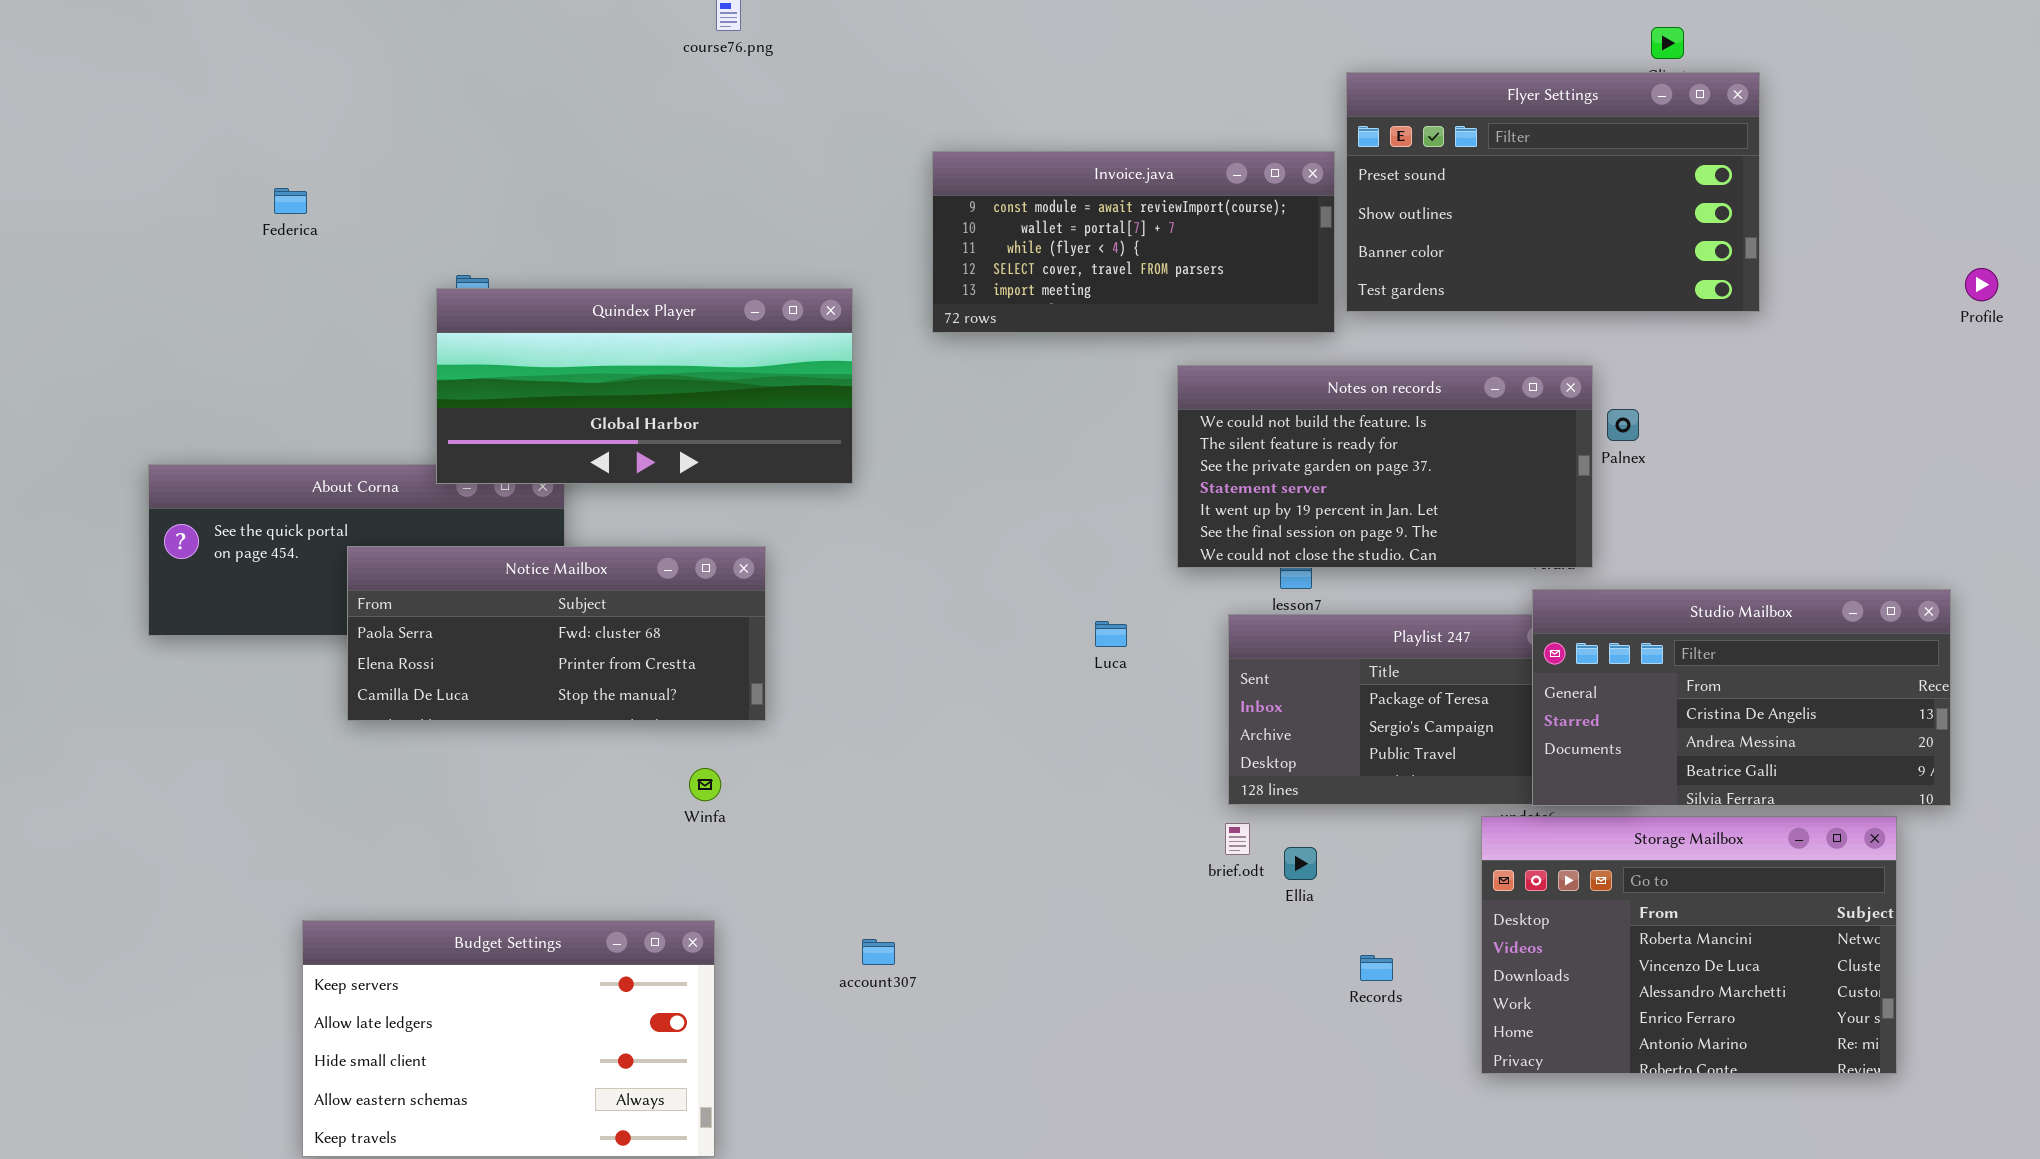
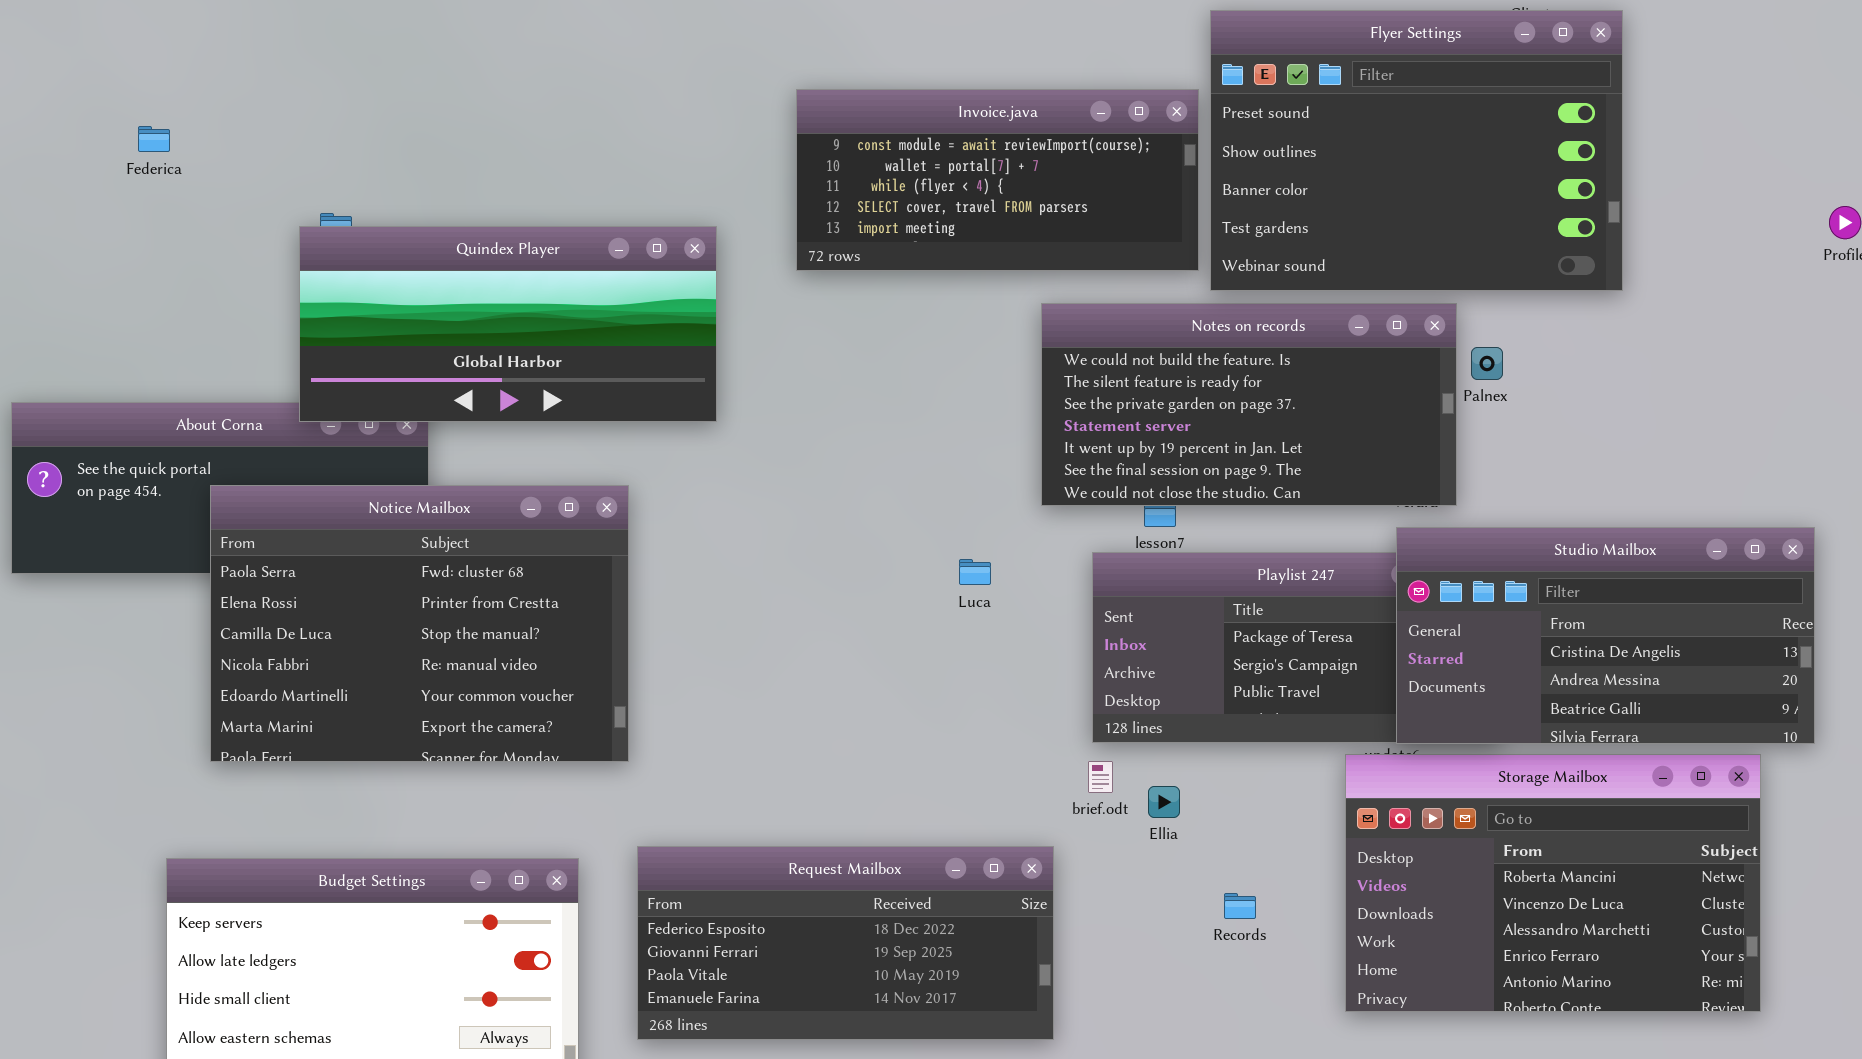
Flyer Settings: [1346,72,1760,312] -> [1210,10,1623,291], resized
Notice Mailbox: [347,546,766,721] -> [210,485,629,762], resized
Request Mailbox: none -> [637,846,1054,1040], opened

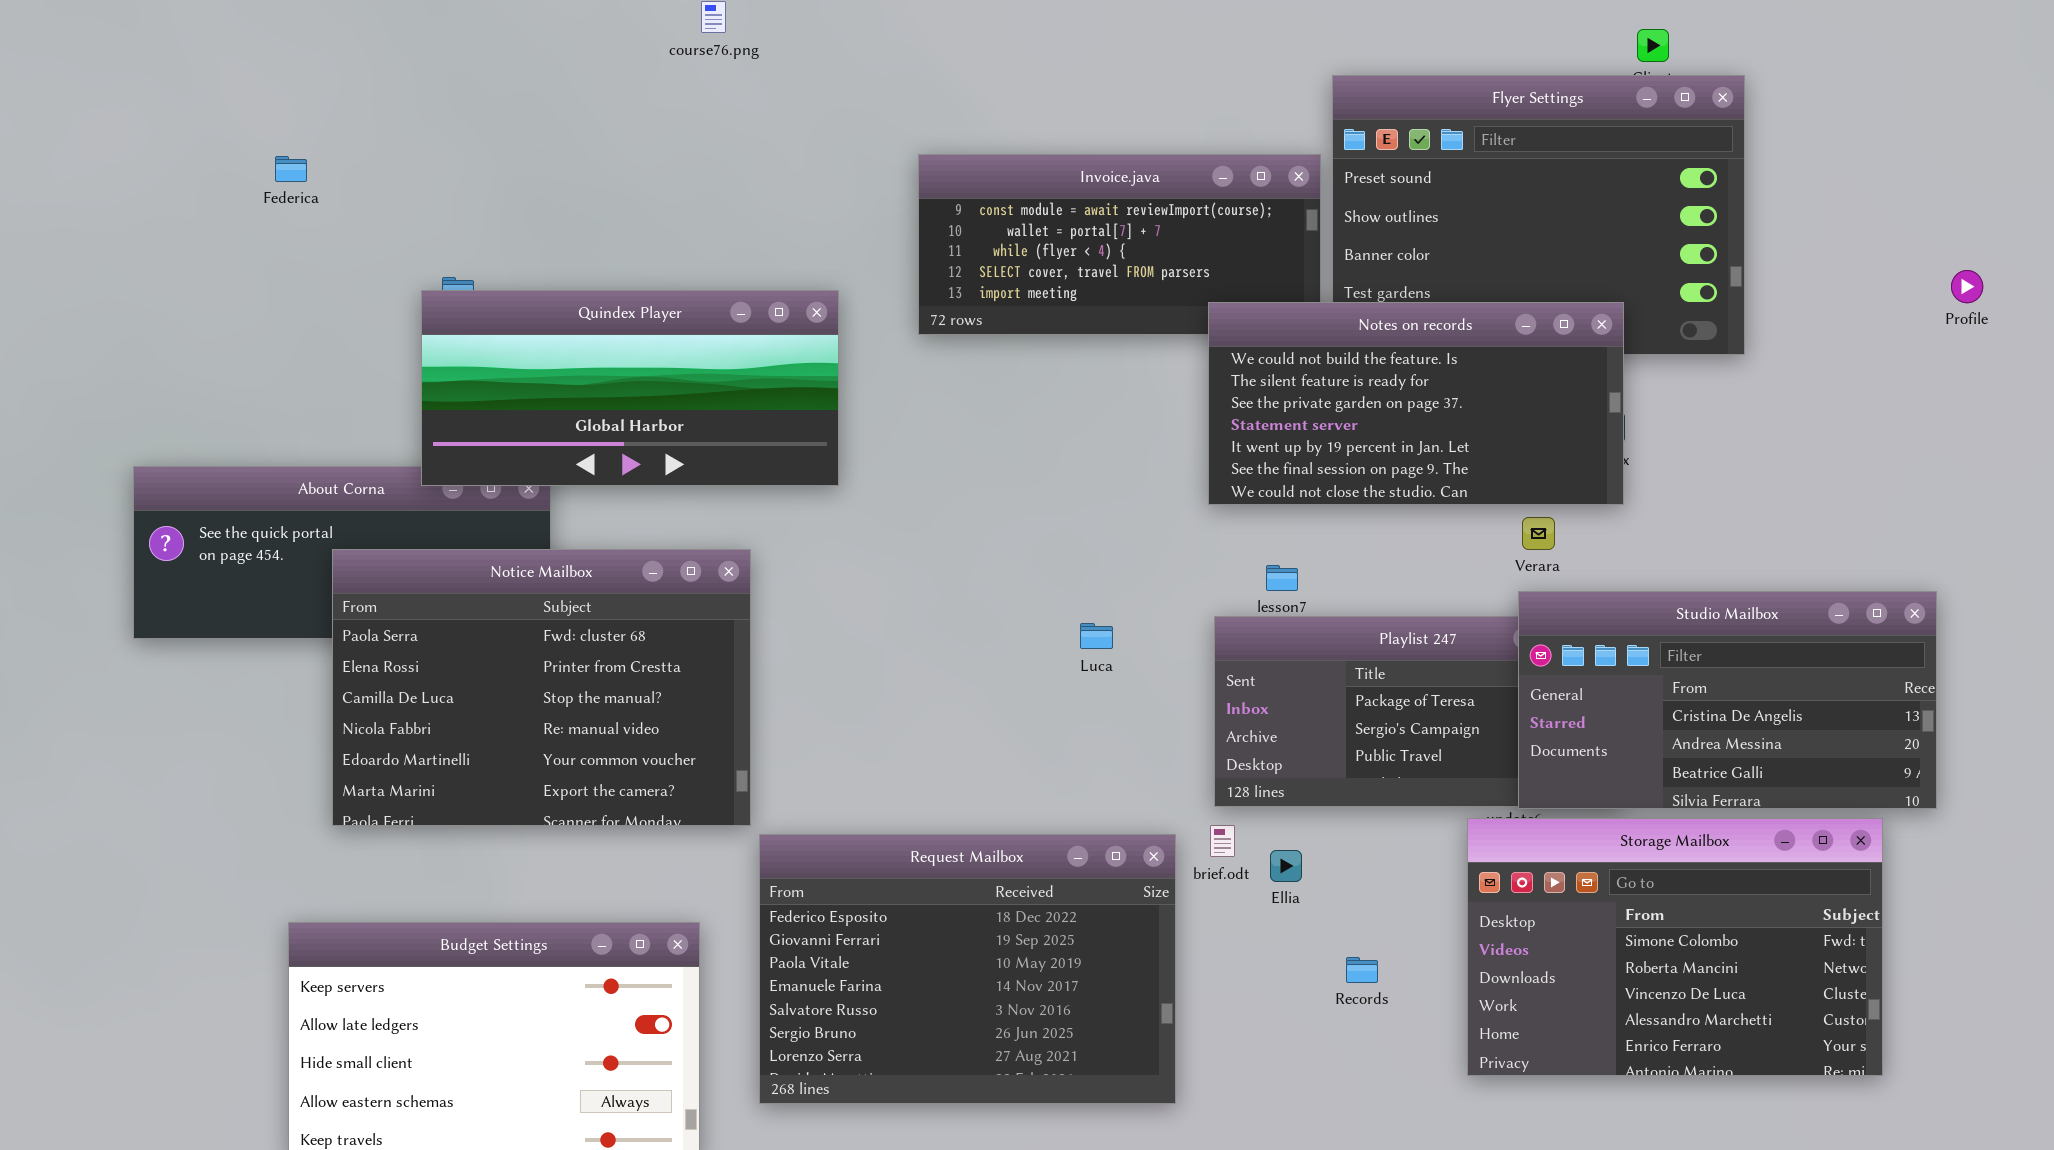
Federica: [138,126,170,152] -> [275,156,307,182], moved
Notes on records: [1041,303,1457,506] -> [1208,302,1624,505], moved
Storage Mailbox: [1345,754,1761,1012] -> [1467,818,1883,1076], scrolled up 1 row
Request Mailbox: [637,846,1054,1040] -> [759,834,1176,1104], resized

